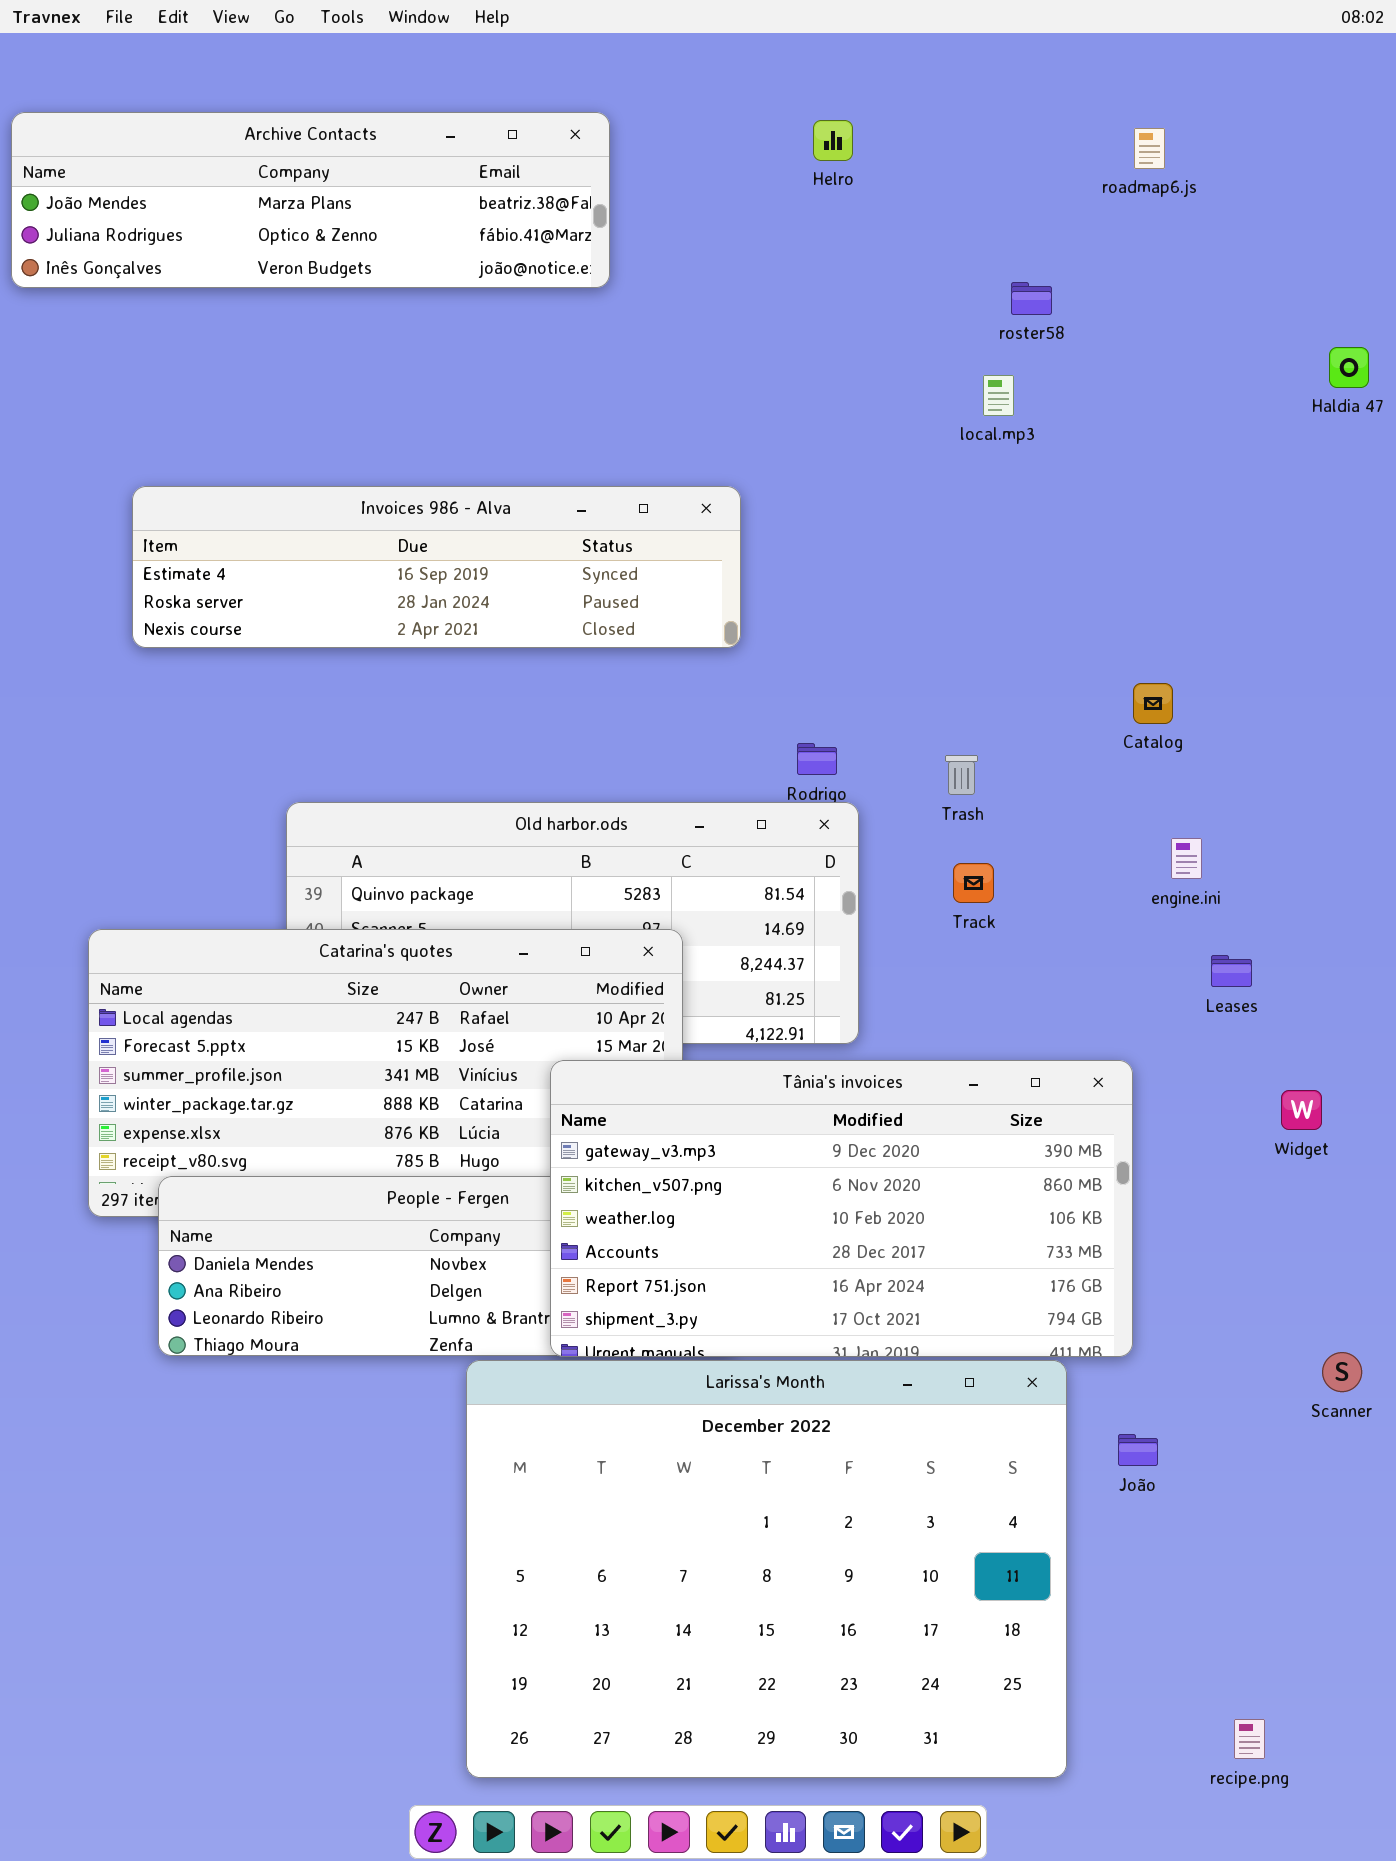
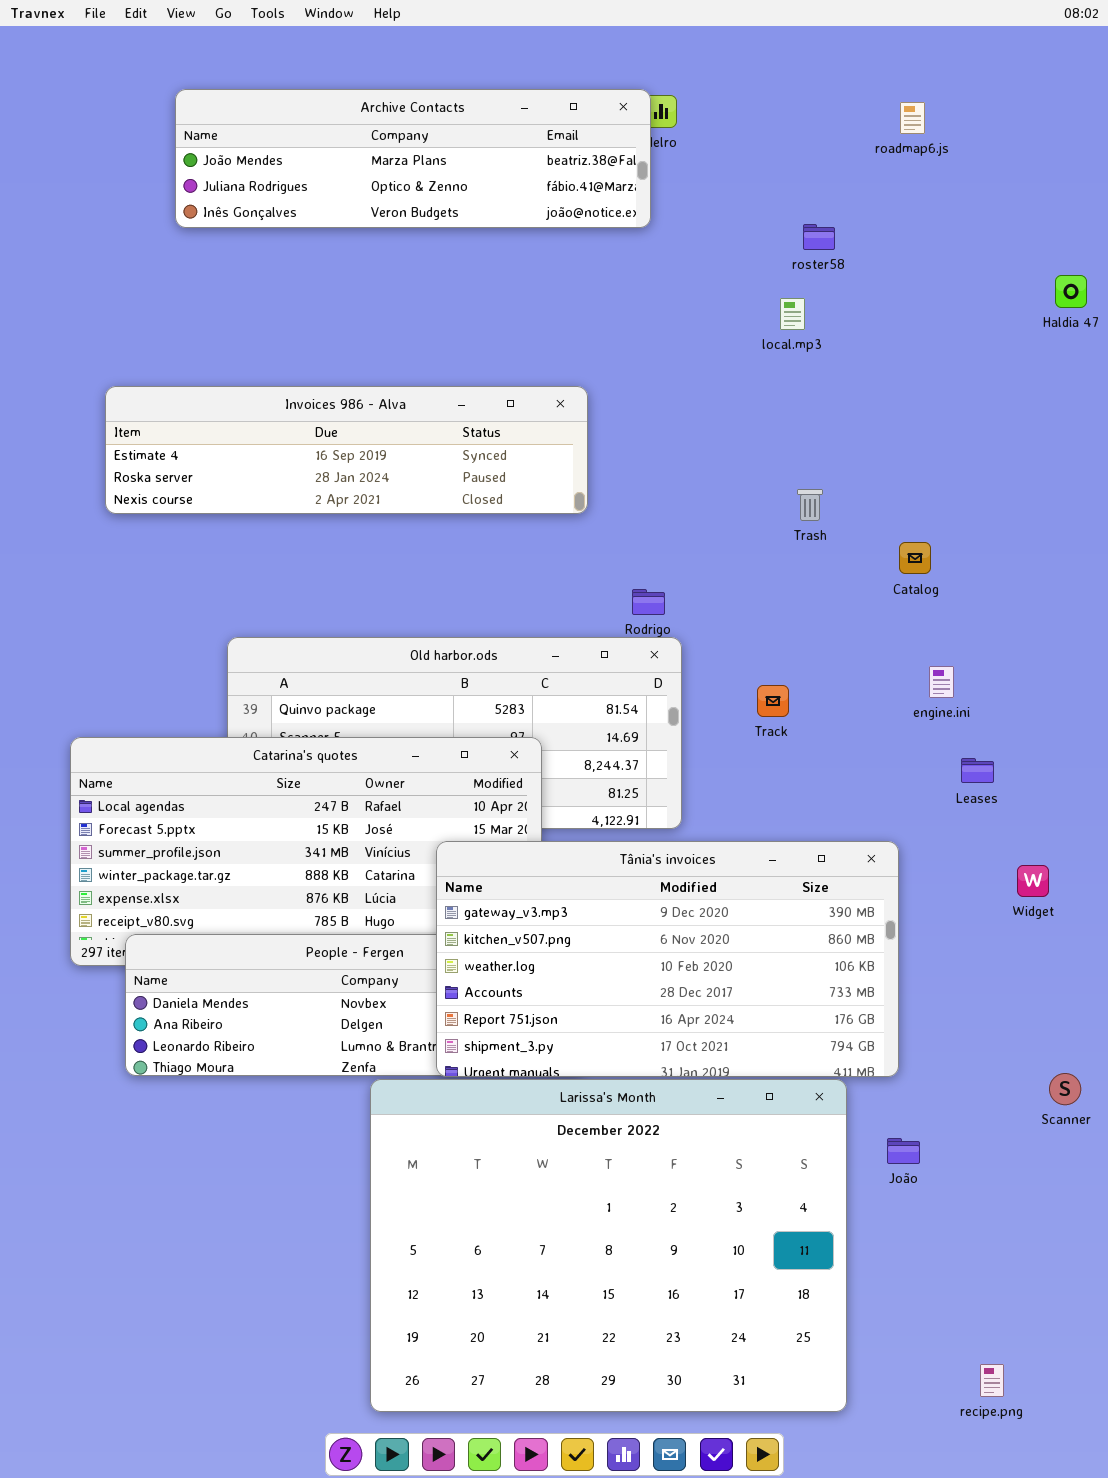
Archive Contacts: [11,112,610,288] -> [175,89,651,228], moved
Trash: [945,755,978,795] -> [797,489,823,521], moved

